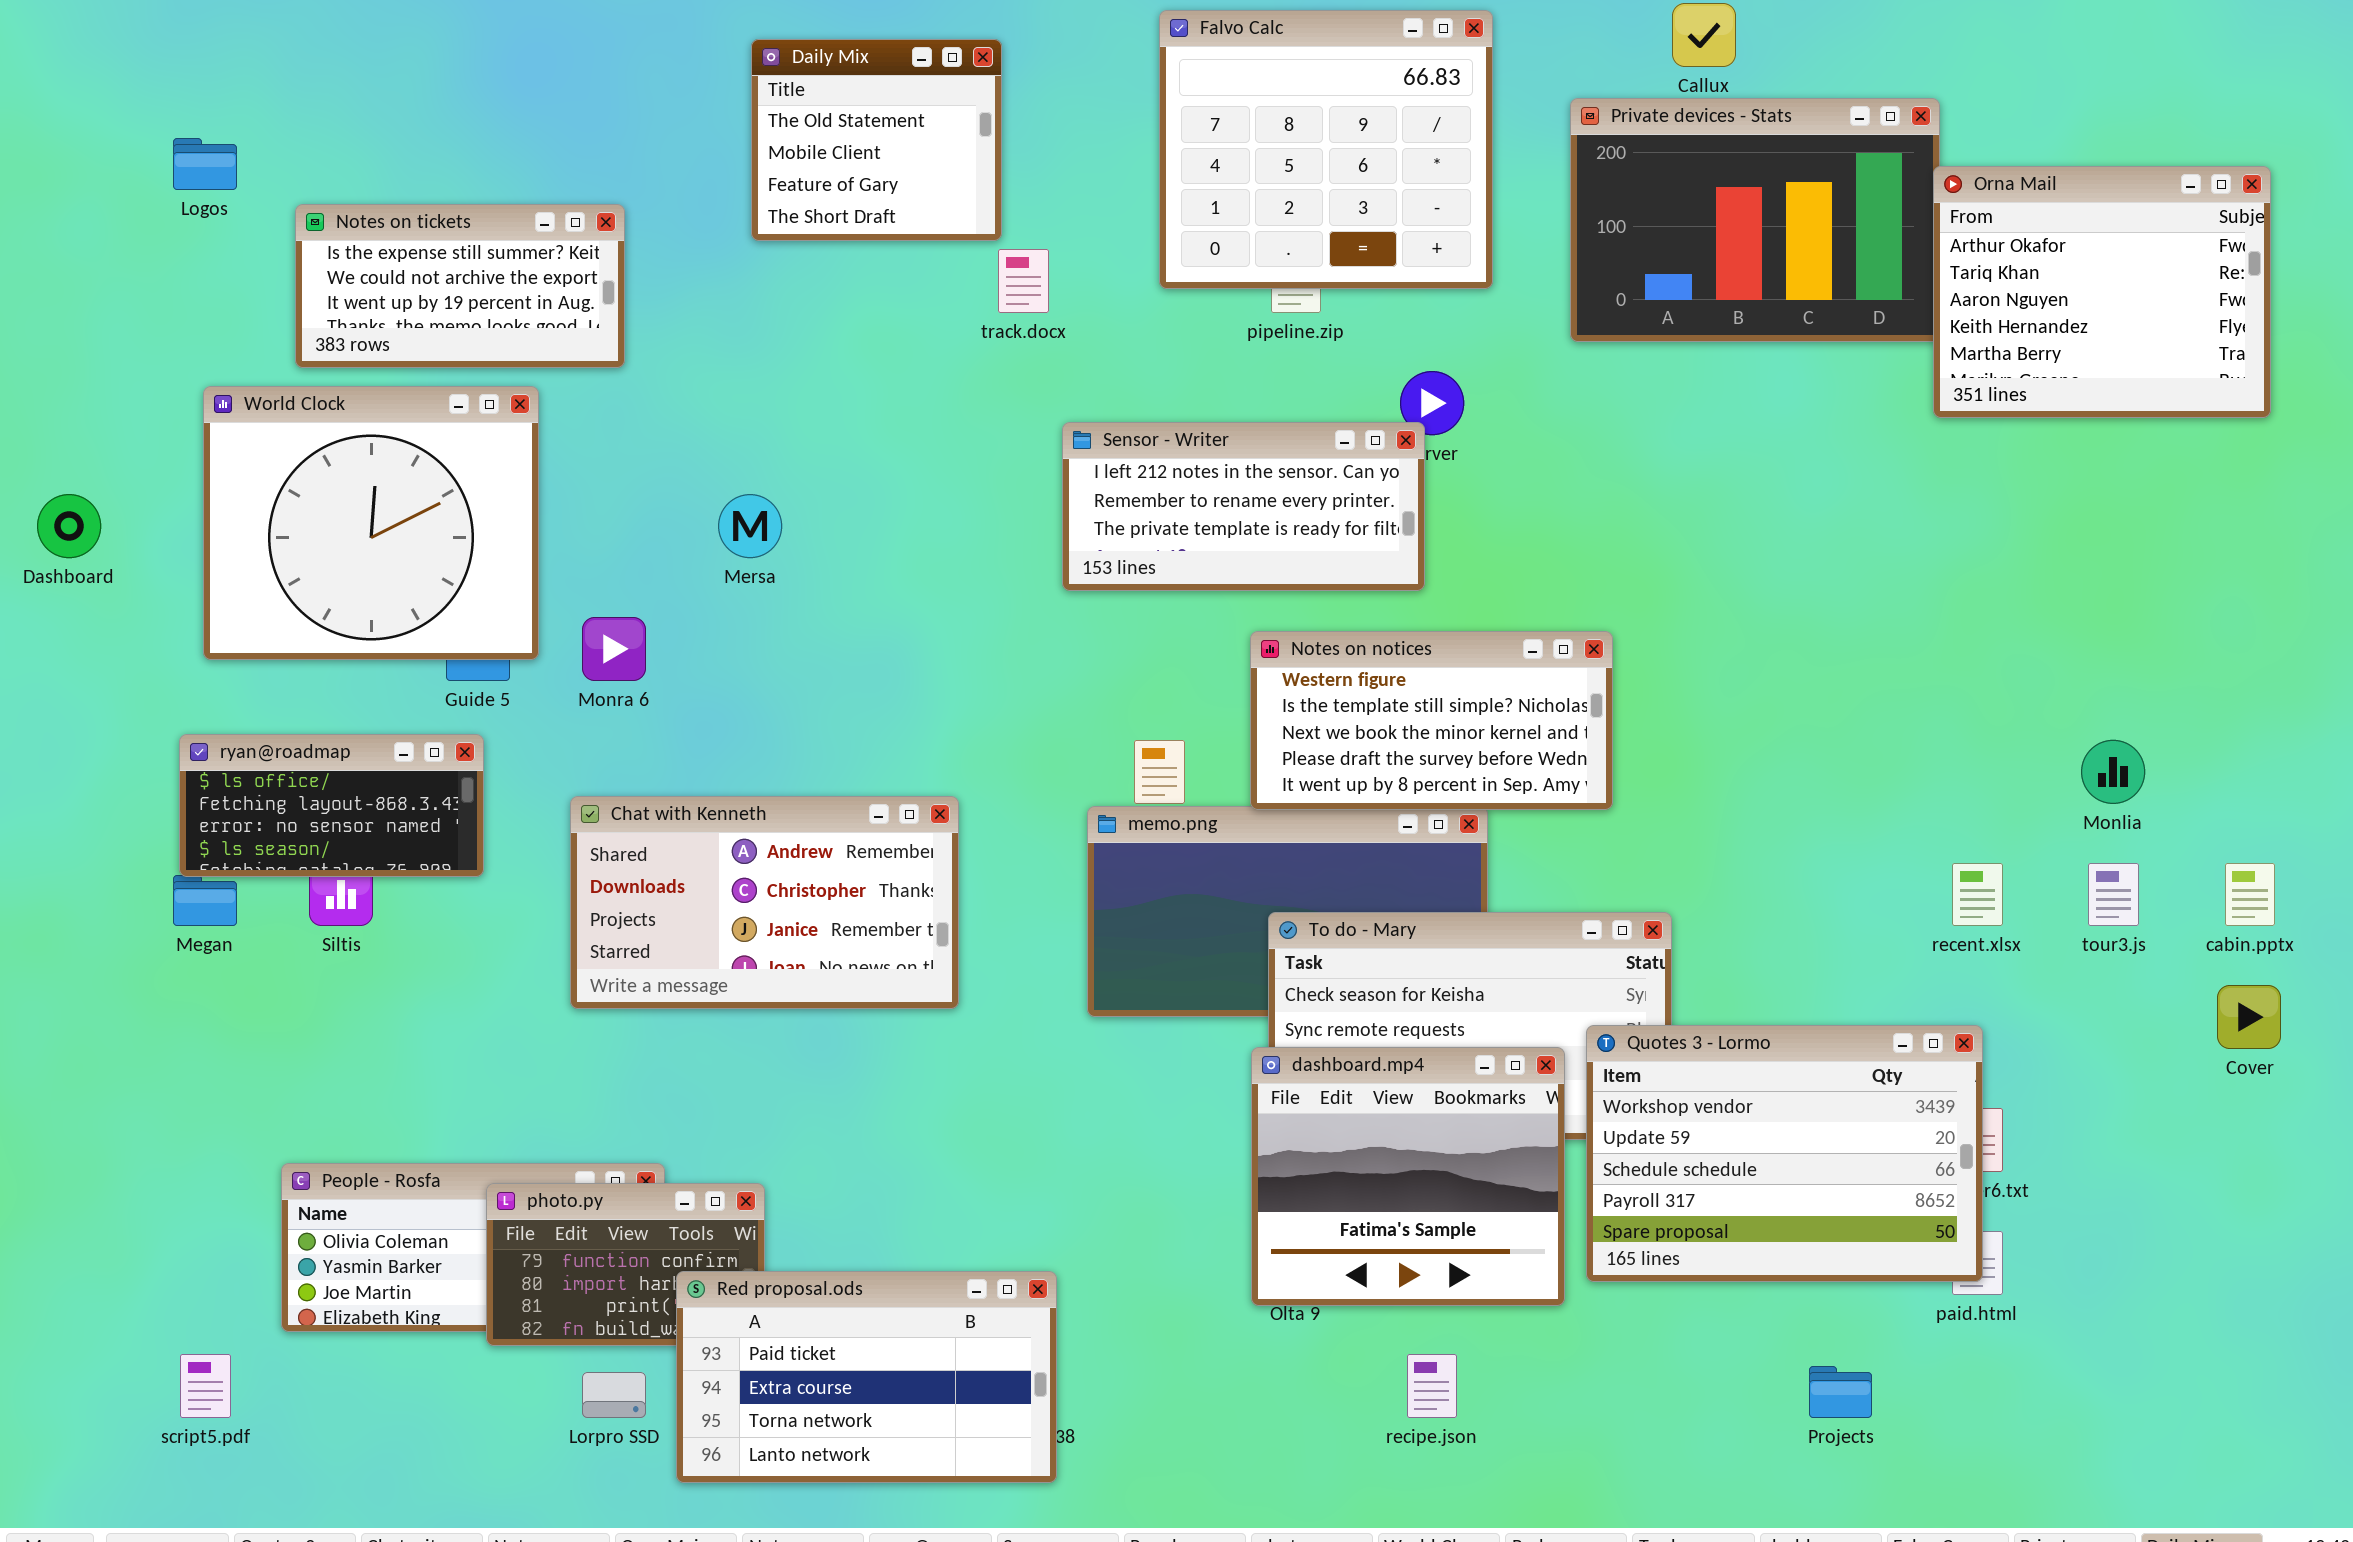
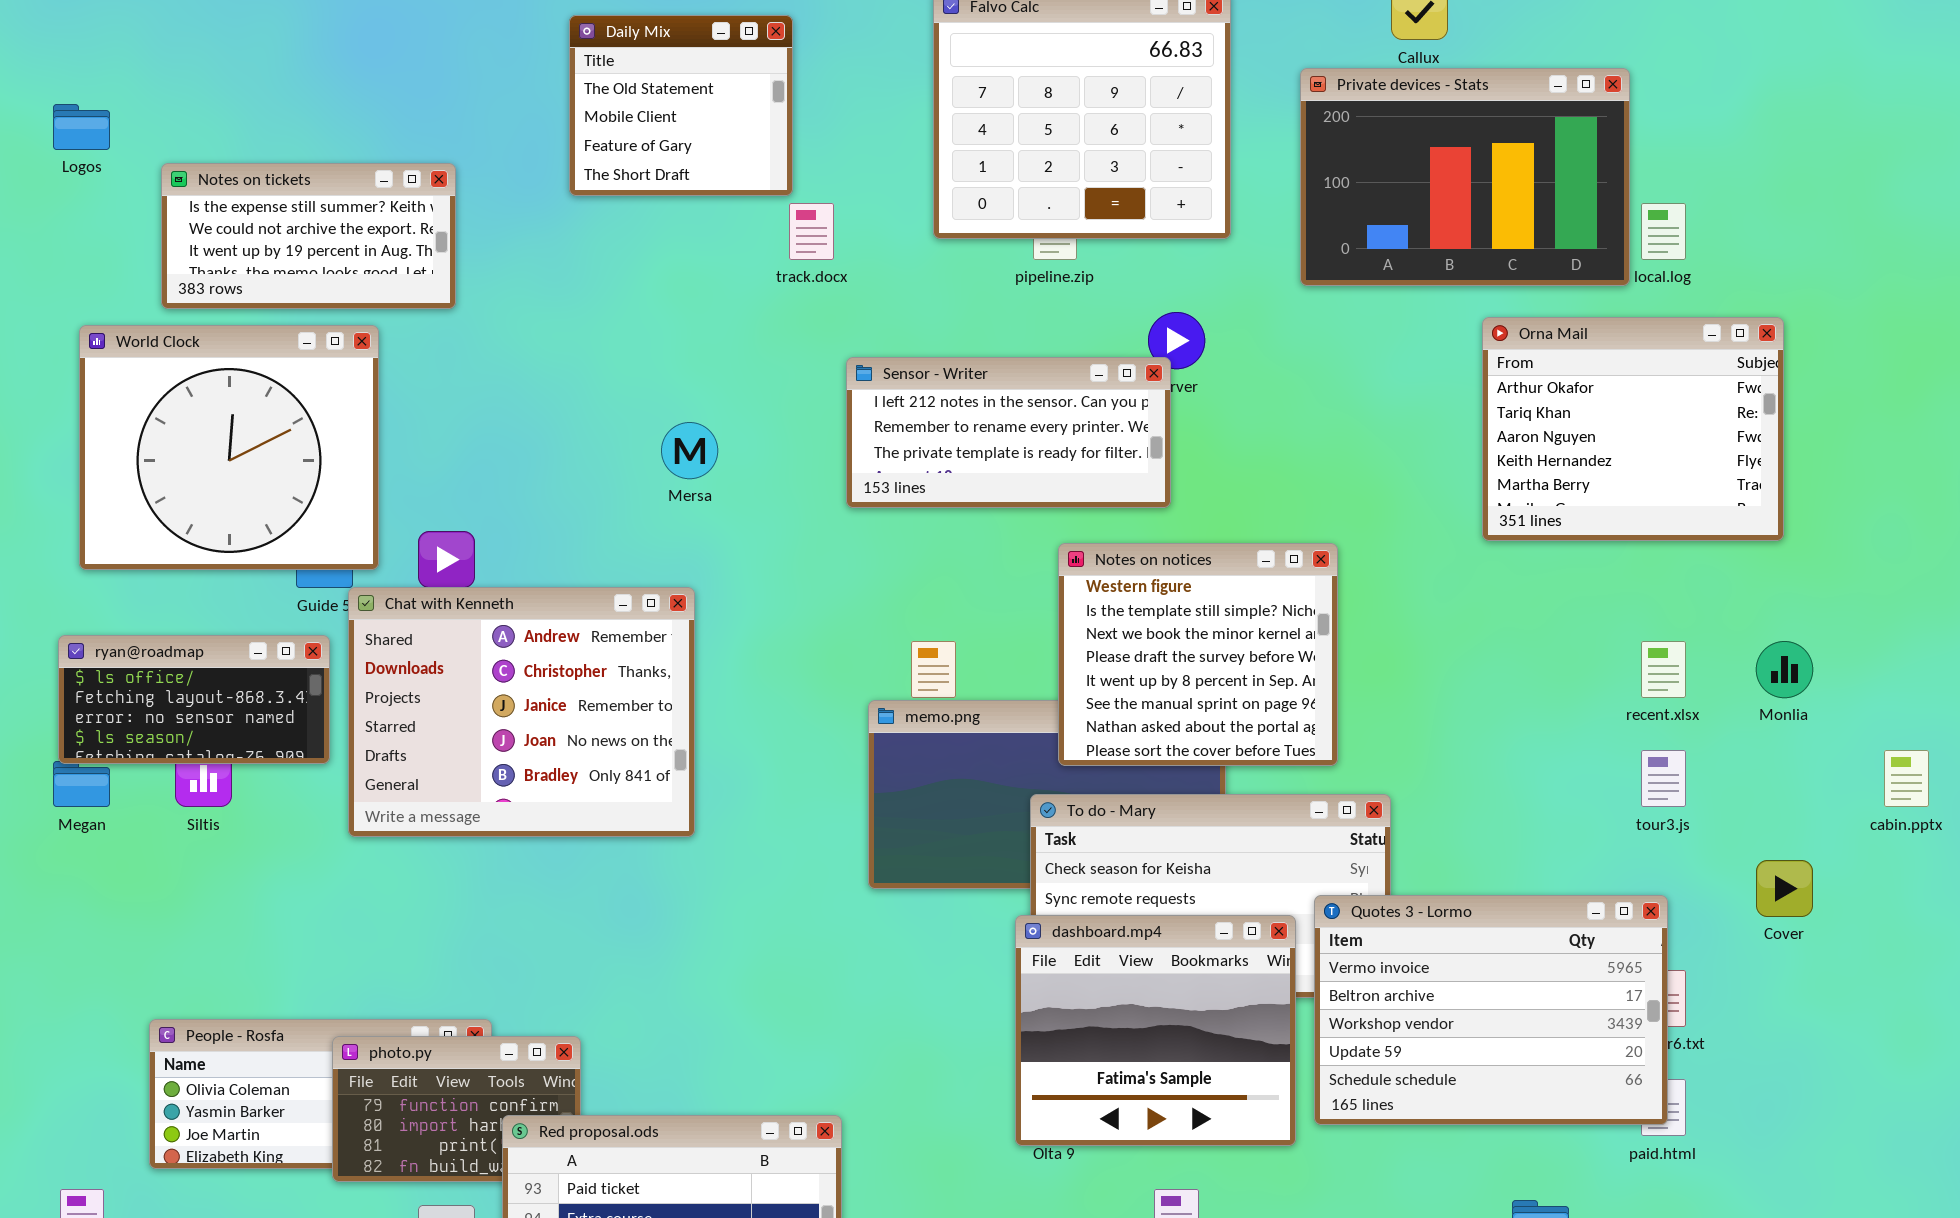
Orna Mail: [1933,166,2271,418] -> [1482,317,1784,541], moved
Mersa: [718,494,782,558] -> [661,422,718,479], moved
Notes on notices: [1250,631,1613,810] -> [1058,543,1338,766], resized
Chat with Kenneth: [570,796,959,1009] -> [348,587,695,837], moved, resized
recent.xlsx: [1952,863,2003,926] -> [1641,641,1686,698], moved
tour3.js: [2088,863,2139,926] -> [1641,750,1686,807], moved
Cover: [2217,985,2281,1049] -> [1756,860,1813,917], moved
Quotes 3 - Lormo: [1586,1025,1983,1282] -> [1314,895,1668,1125], scrolled up 2 rows

